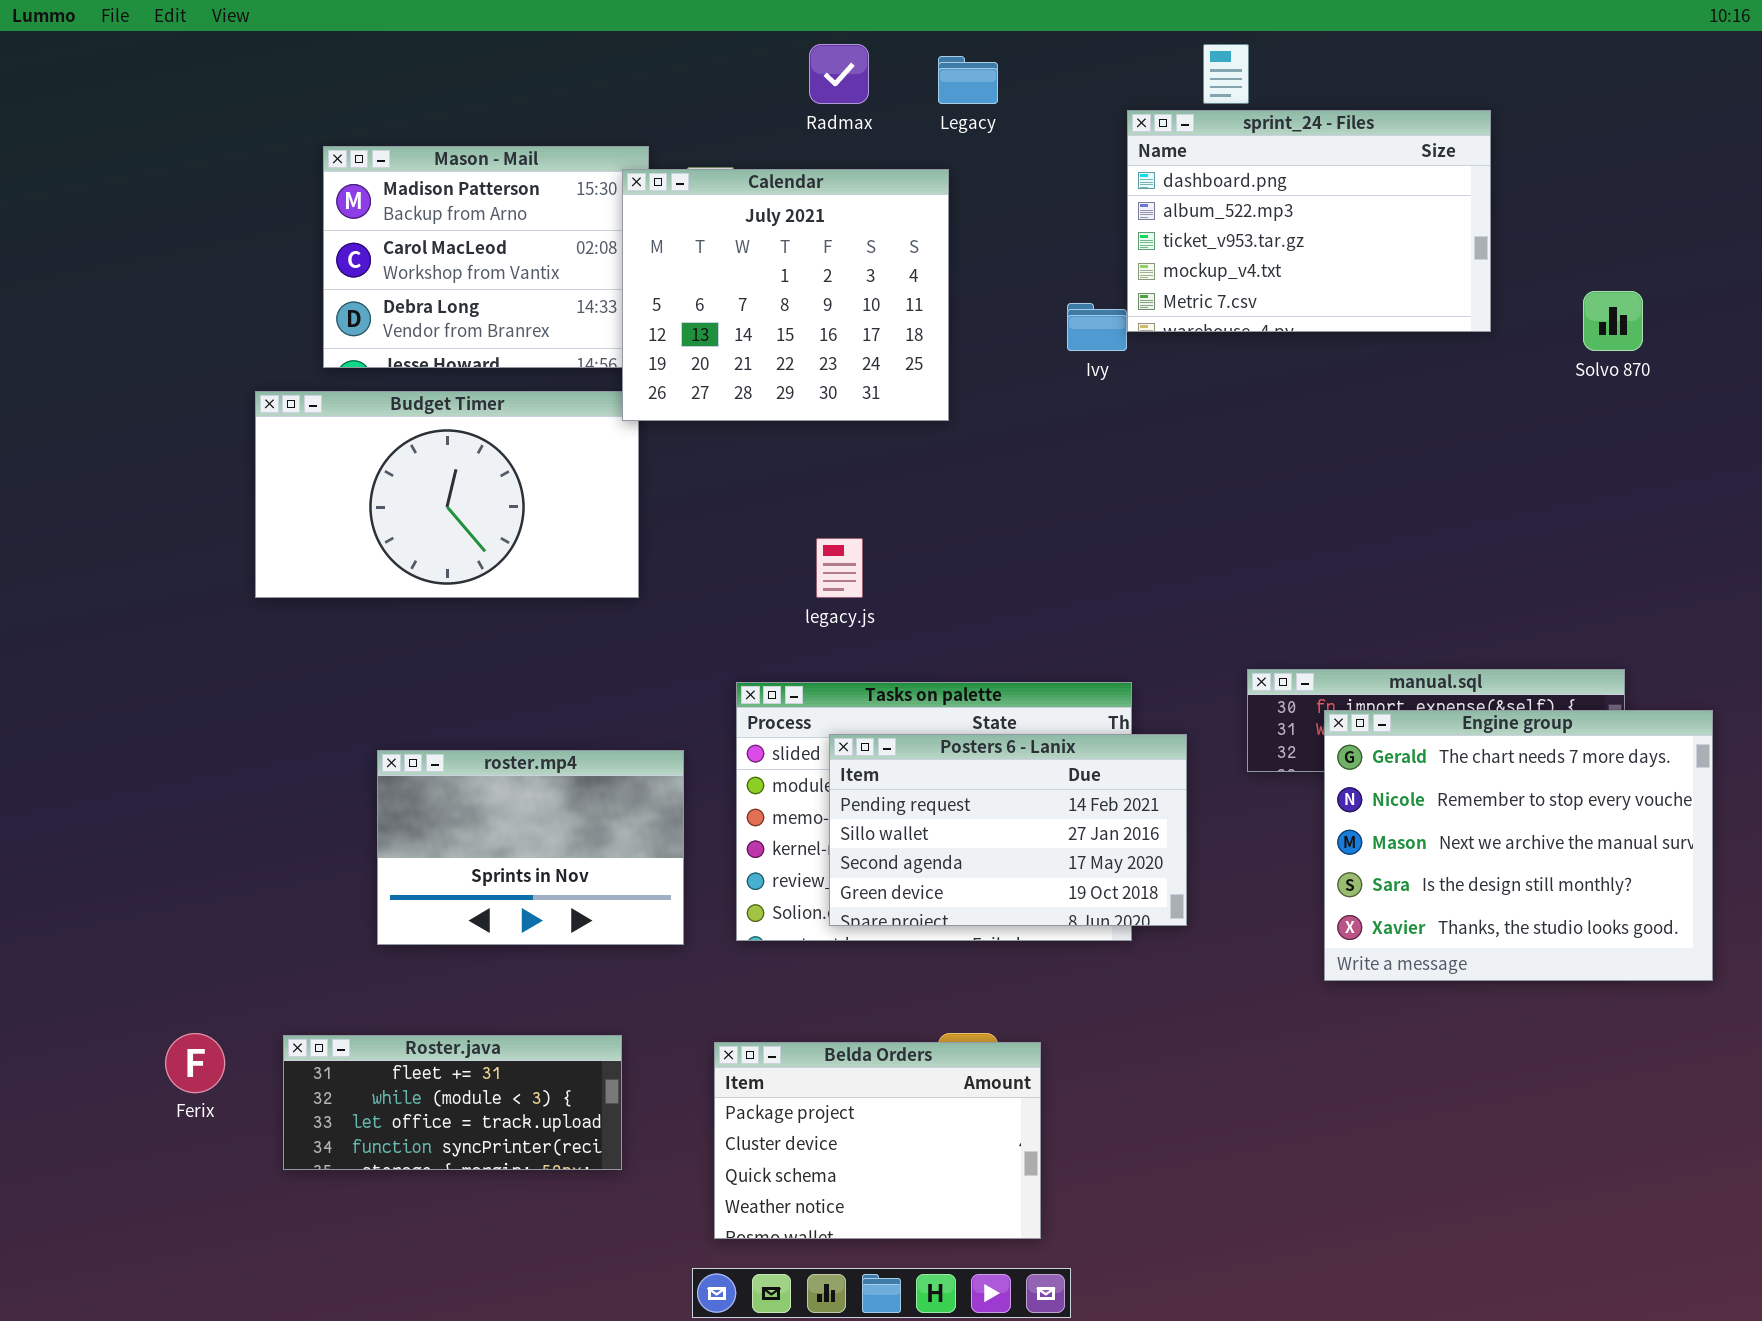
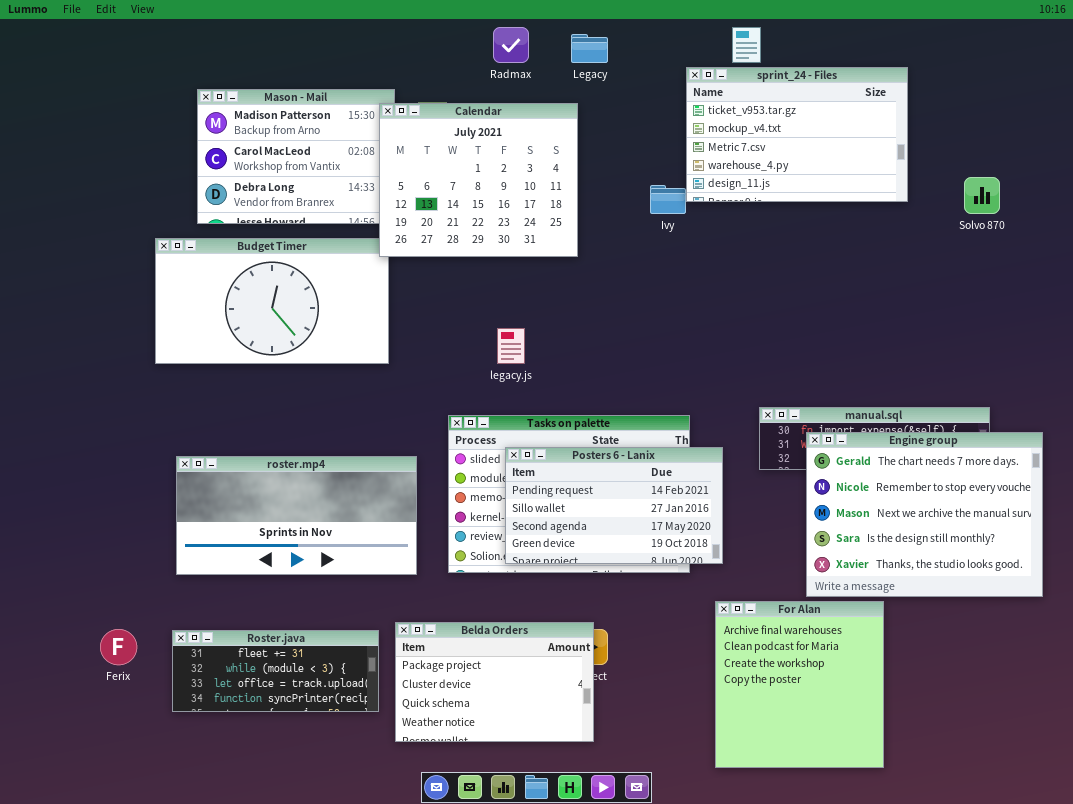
sprint_24 - Files: [1127,110,1491,332] -> [686,67,908,202], scrolled down 2 rows
roster.mp4: [377,750,684,945] -> [176,456,417,575], resized
For Alan: none -> [715,601,884,768], opened
Belda Orders: [714,1042,1041,1239] -> [395,622,594,742], moved

